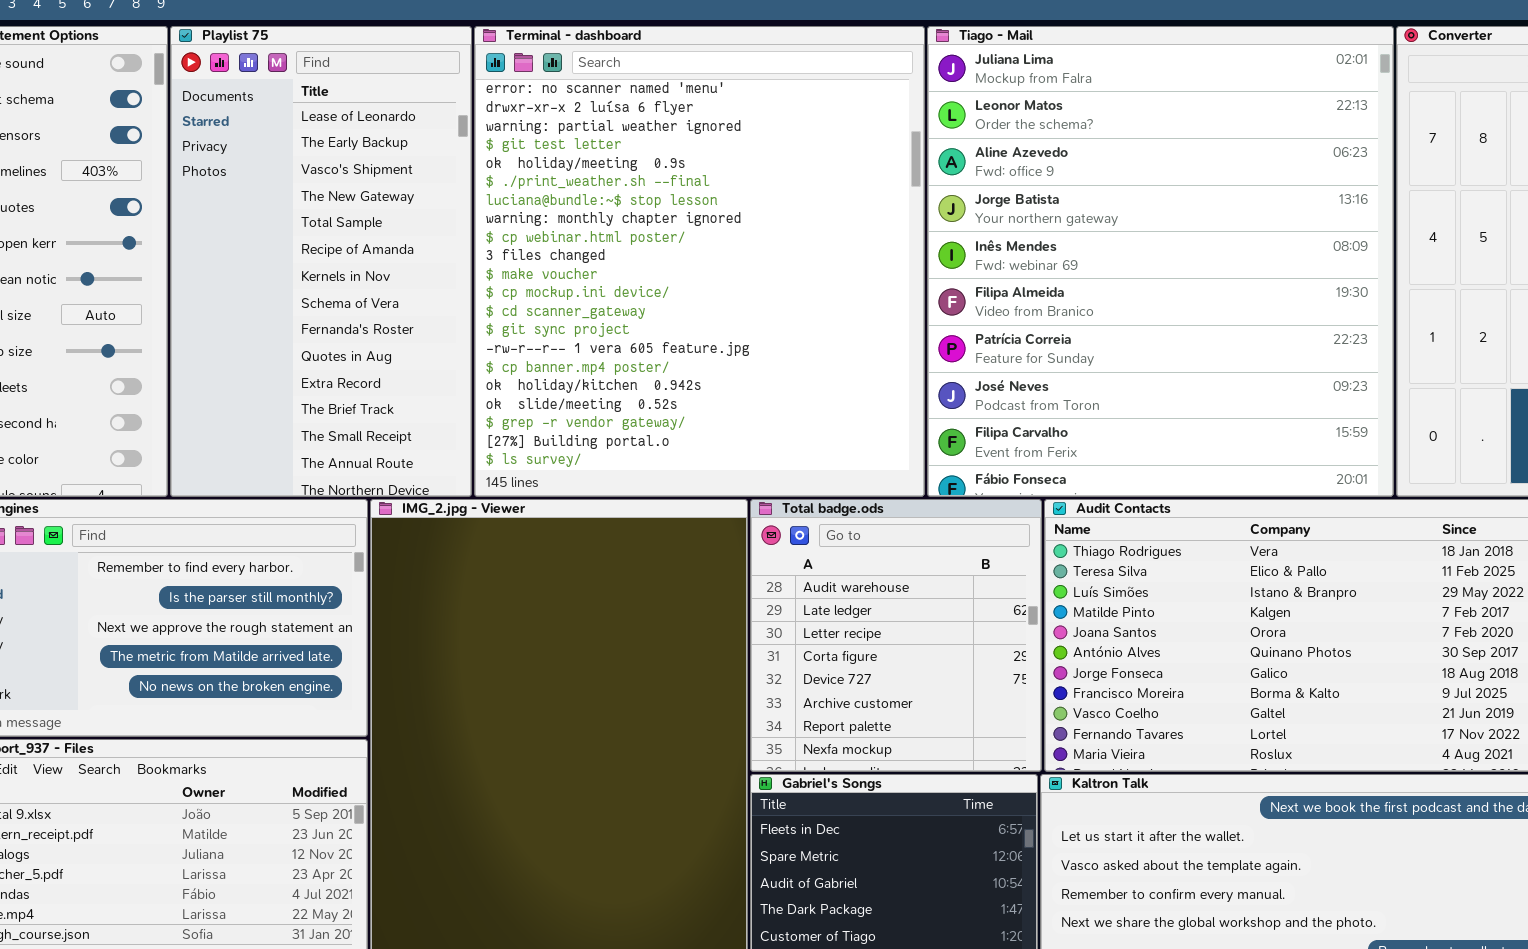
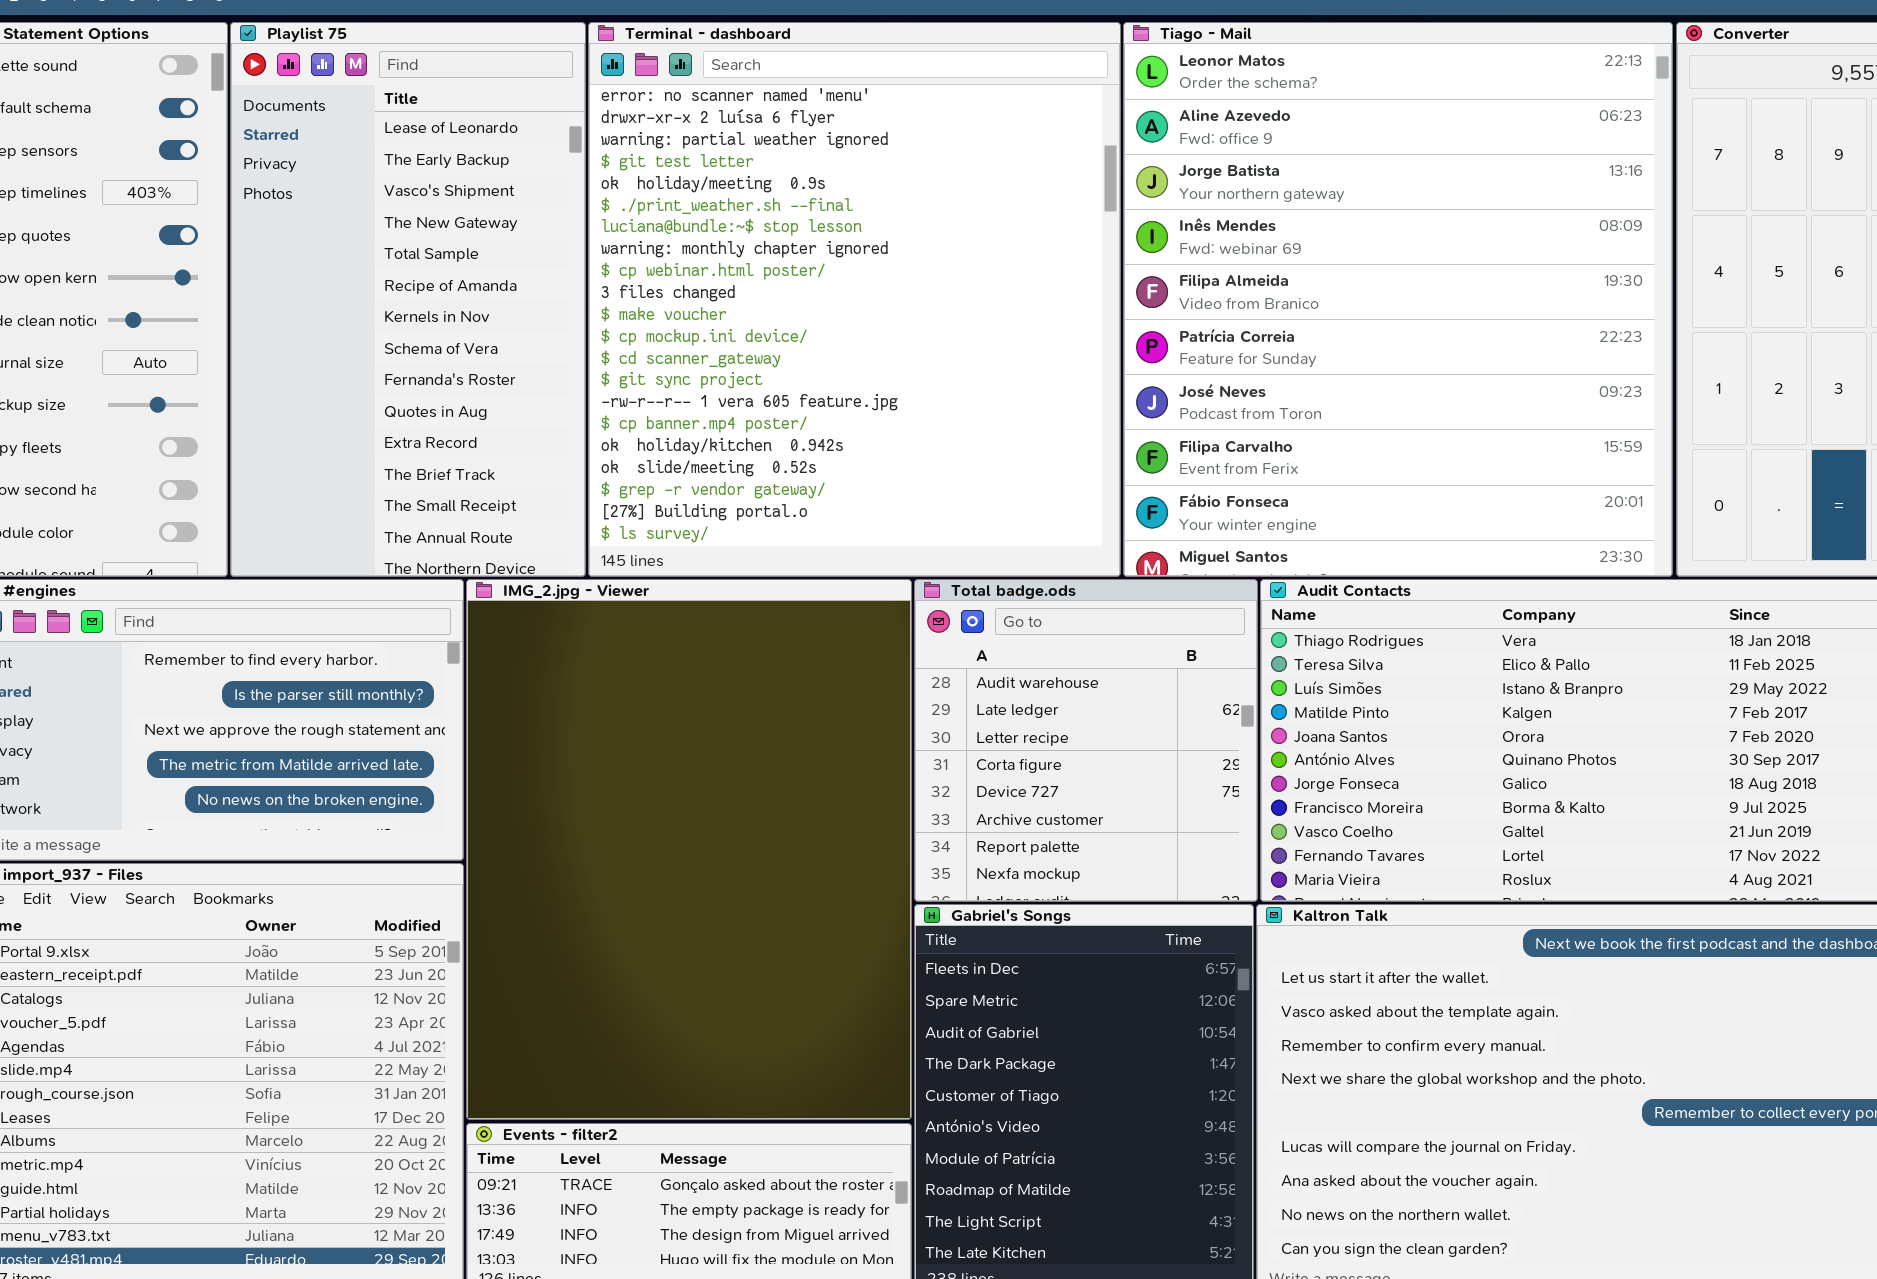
Tiago - Mail: [927,26,1394,497] -> [1123,22,1673,577], scrolled down 1 row

